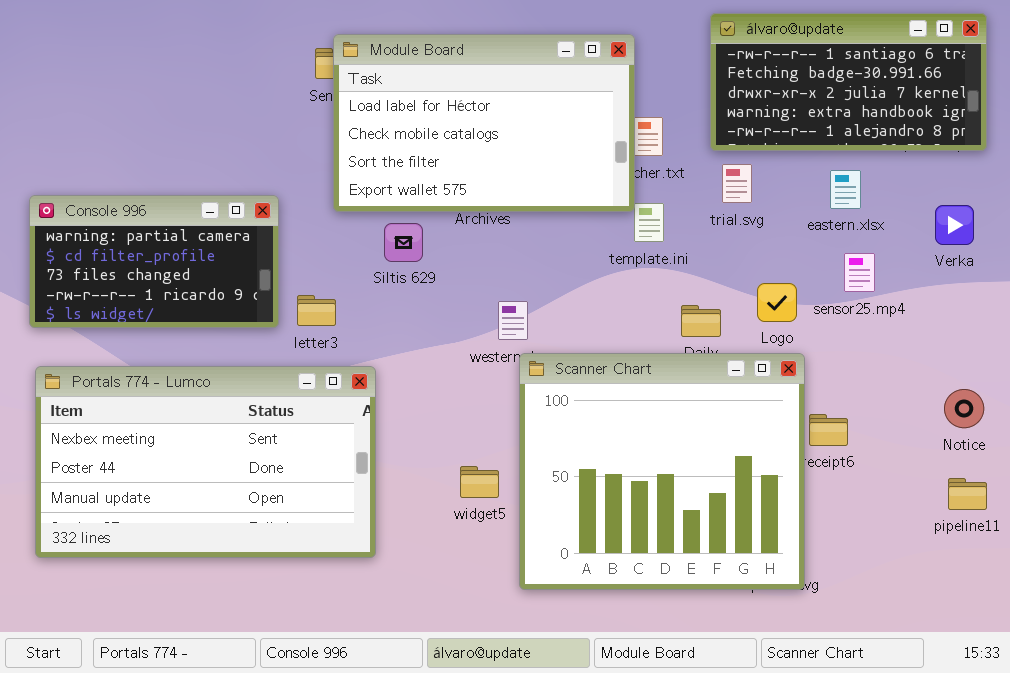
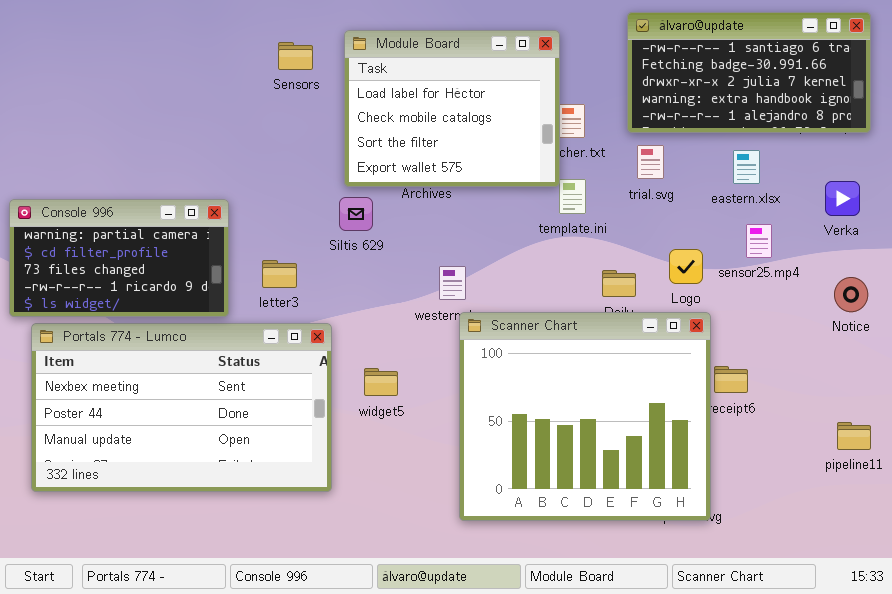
Module Board: [333,34,635,212] -> [344,30,560,187], resized
Console 996: [29,195,279,328] -> [9,199,229,317], moved
Notice: [944,389,984,428] -> [834,277,868,312], moved
widget5: [460,466,499,498] -> [364,368,398,396], moved

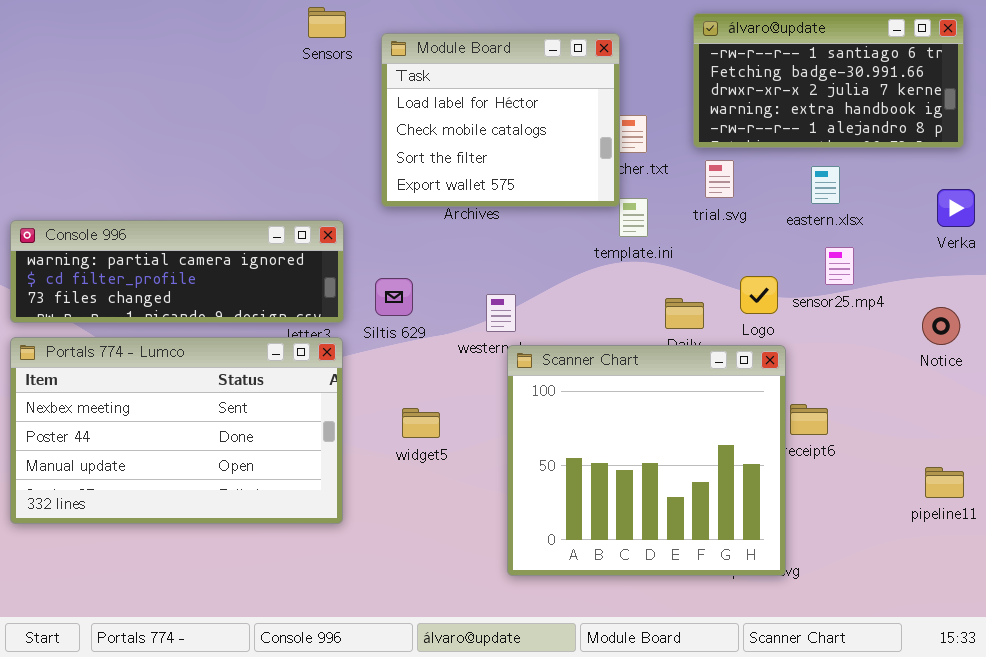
Sensors: [278,42,313,70] -> [308,7,346,38], moved
Verka: [825,181,860,216] -> [937,189,975,227], moved
Siltis 629: [339,197,373,231] -> [375,278,413,316], moved
Console 996: [9,199,229,317] -> [10,220,344,323], resized
Portals 774 - Lumco: [31,323,332,492] -> [10,337,343,524], moved

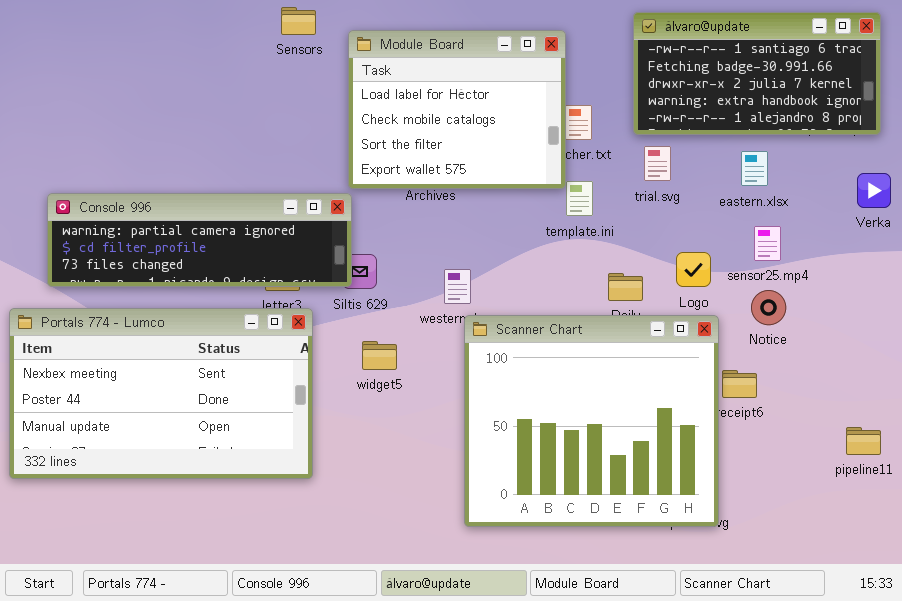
Console 996: [10,220,344,323] -> [47,193,352,287], moved
Notice: [922,307,960,345] -> [751,290,786,325], moved
widget5: [402,408,440,438] -> [362,341,397,370], moved

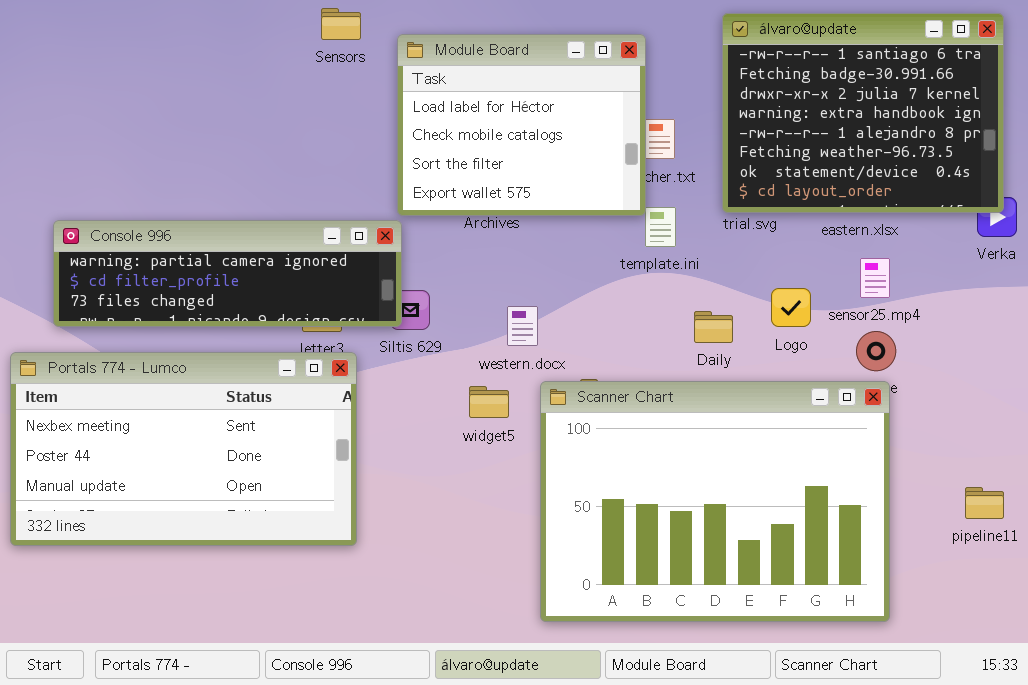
álvaro@update: [633,12,881,135] -> [722,13,1004,213], resized
Scanner Chart: [464,315,719,527] -> [540,381,890,622], moved, resized
widget5: [362,341,397,370] -> [469,386,509,418], moved

